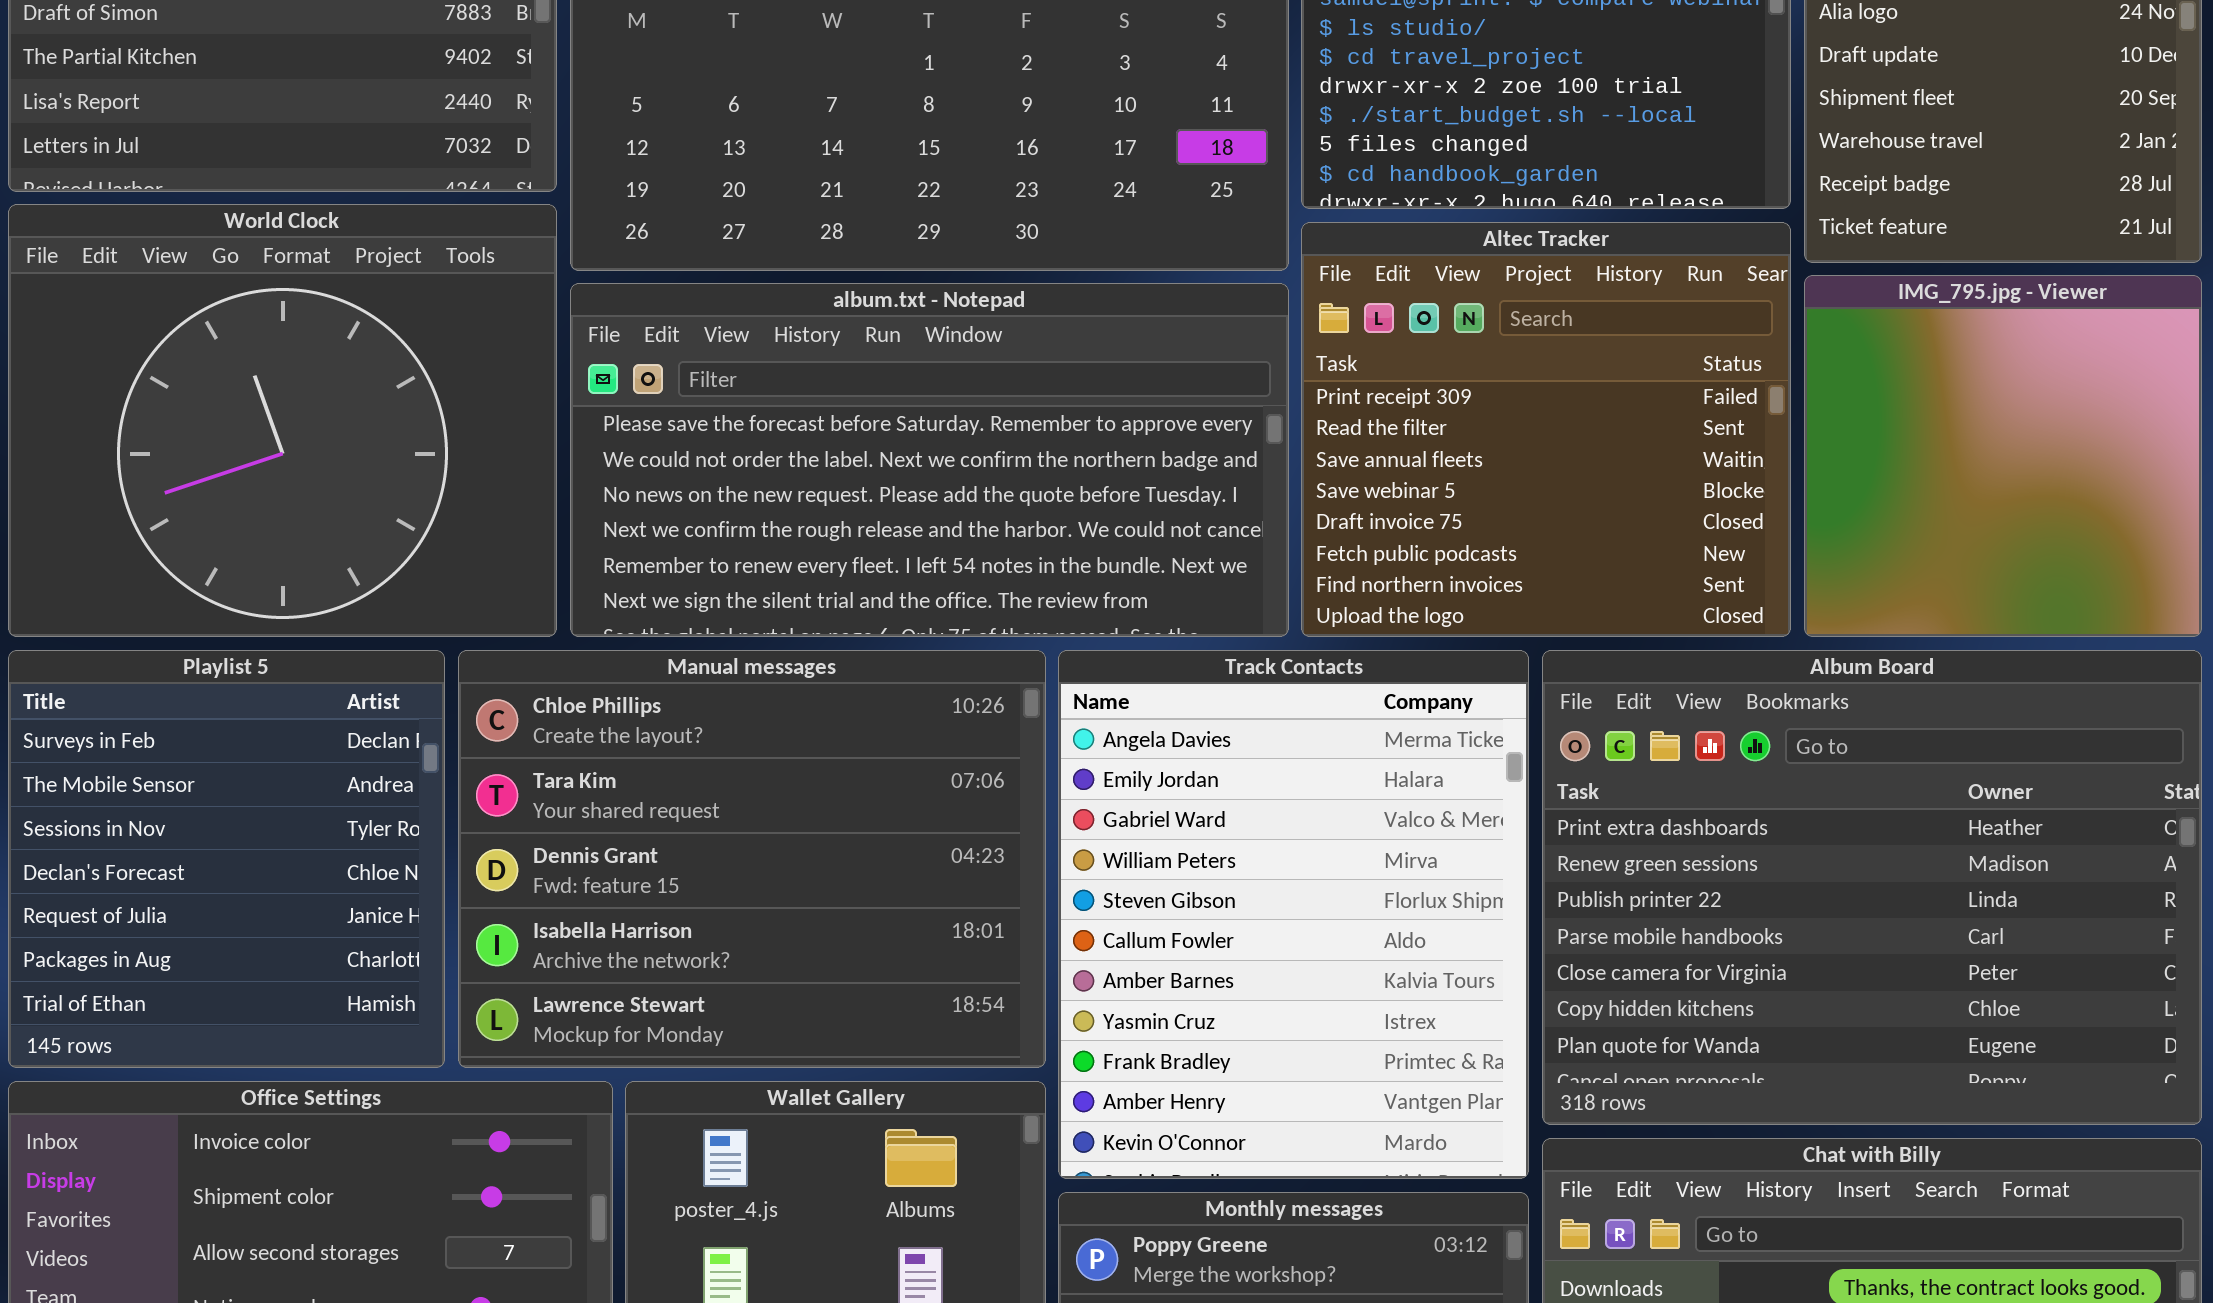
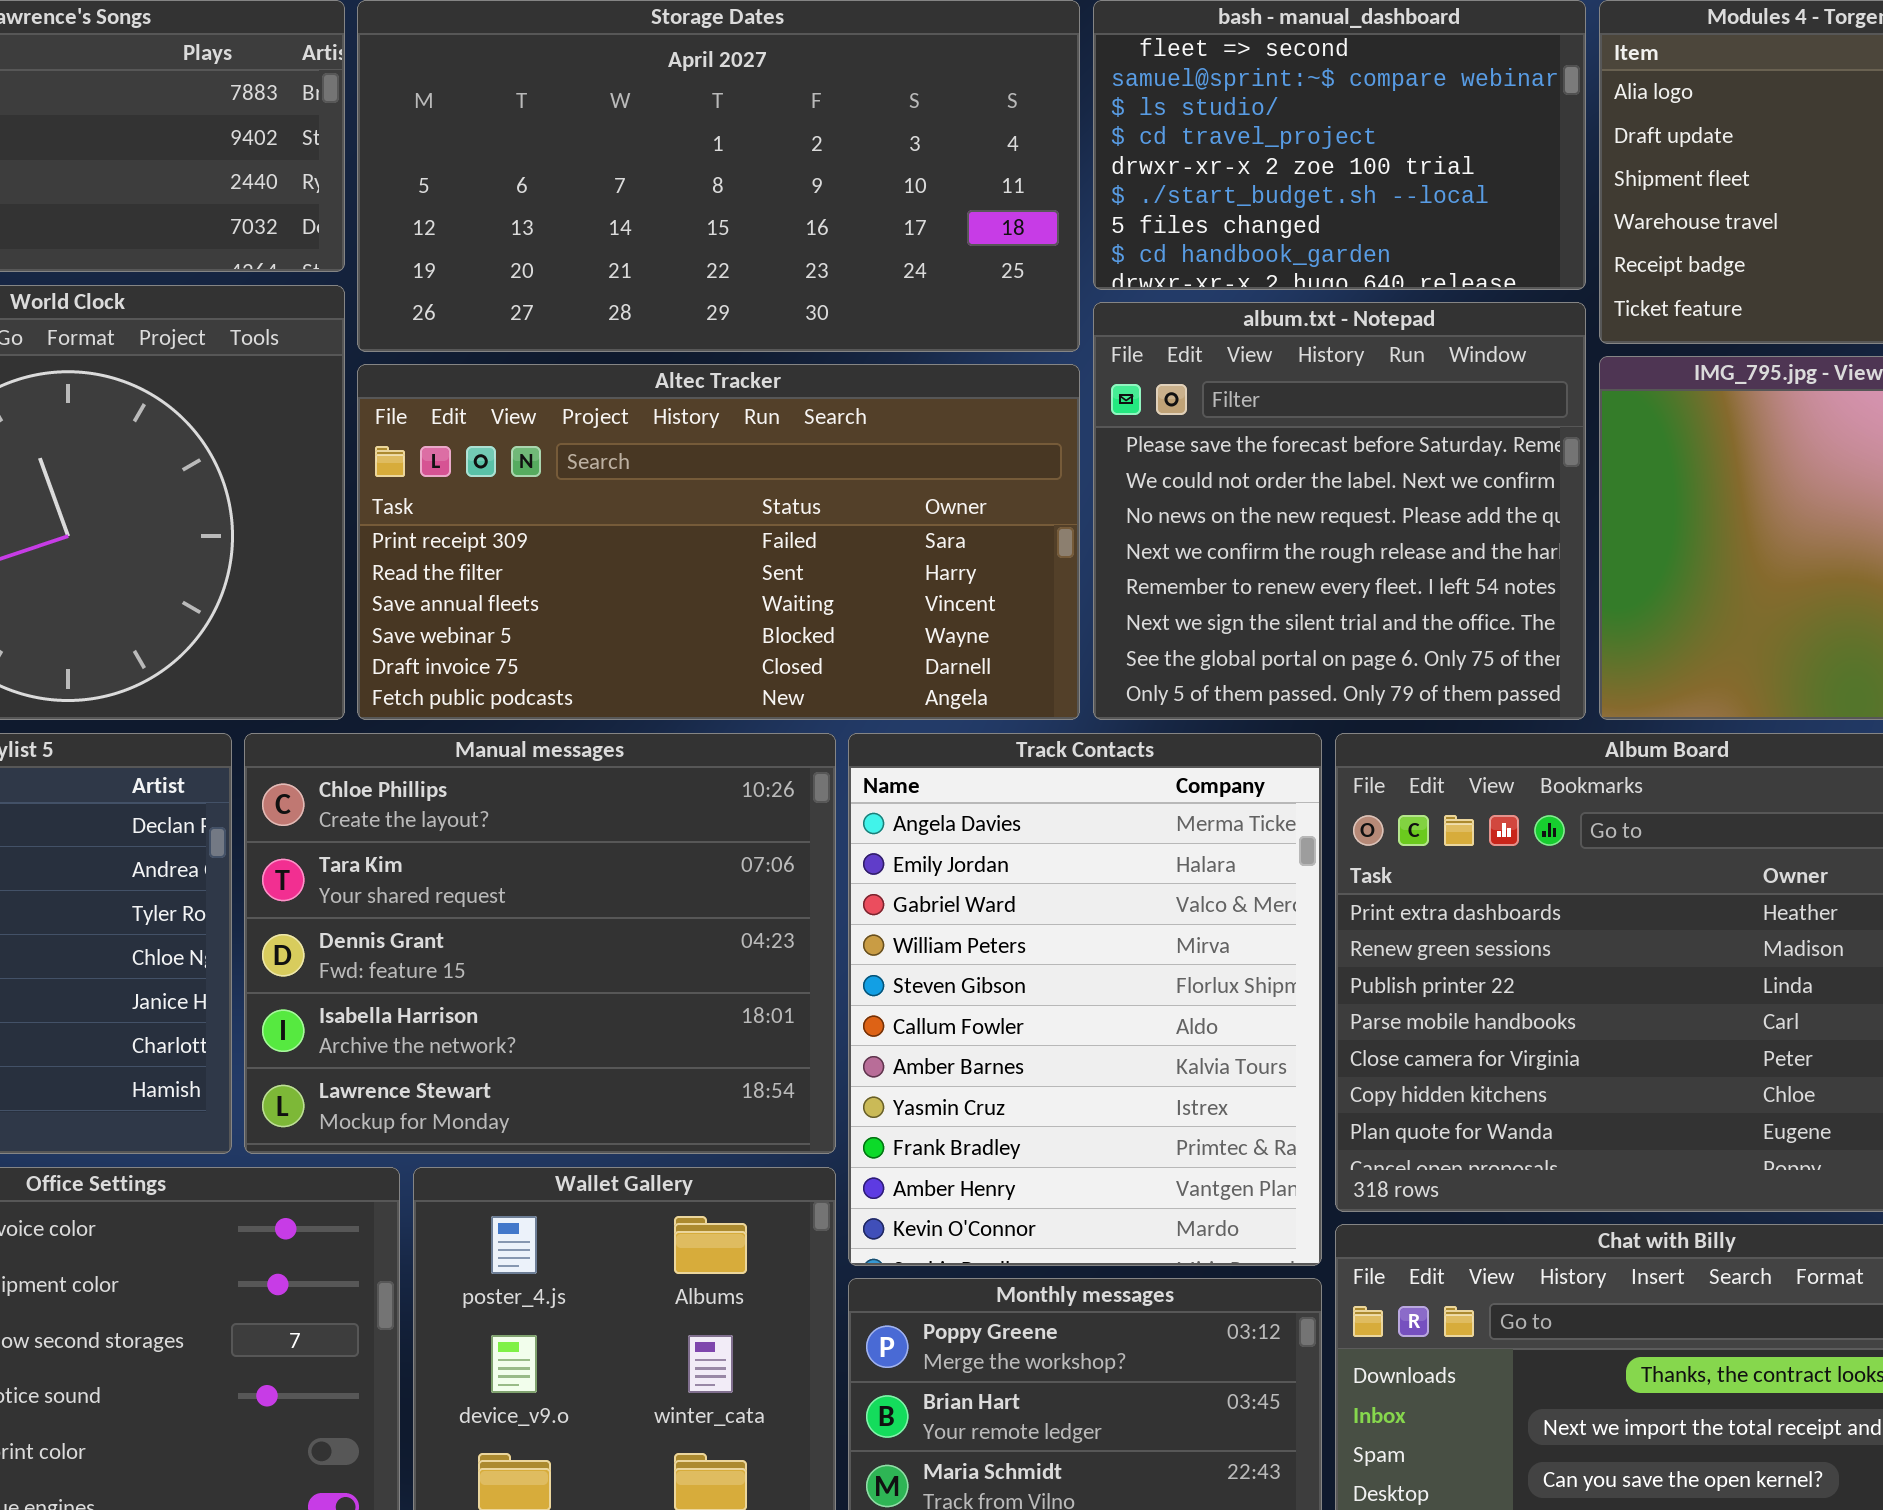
Altec Tracker: [1301,222,1791,637] -> [357,364,1080,720], moved, resized
album.txt - Notepad: [570,283,1289,637] -> [1093,302,1586,720], moved, resized

